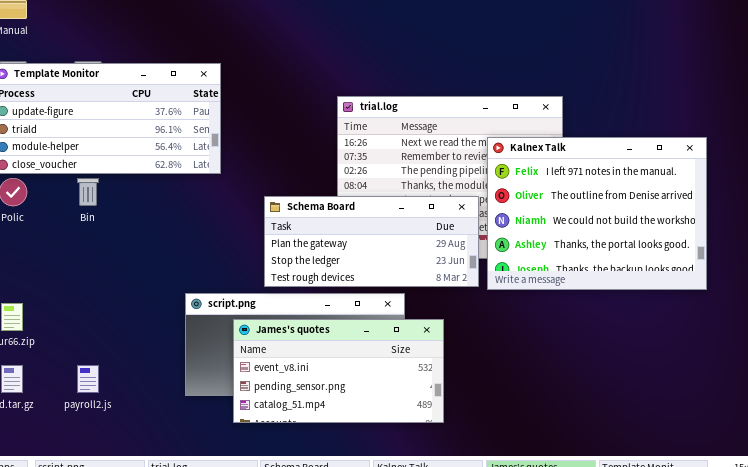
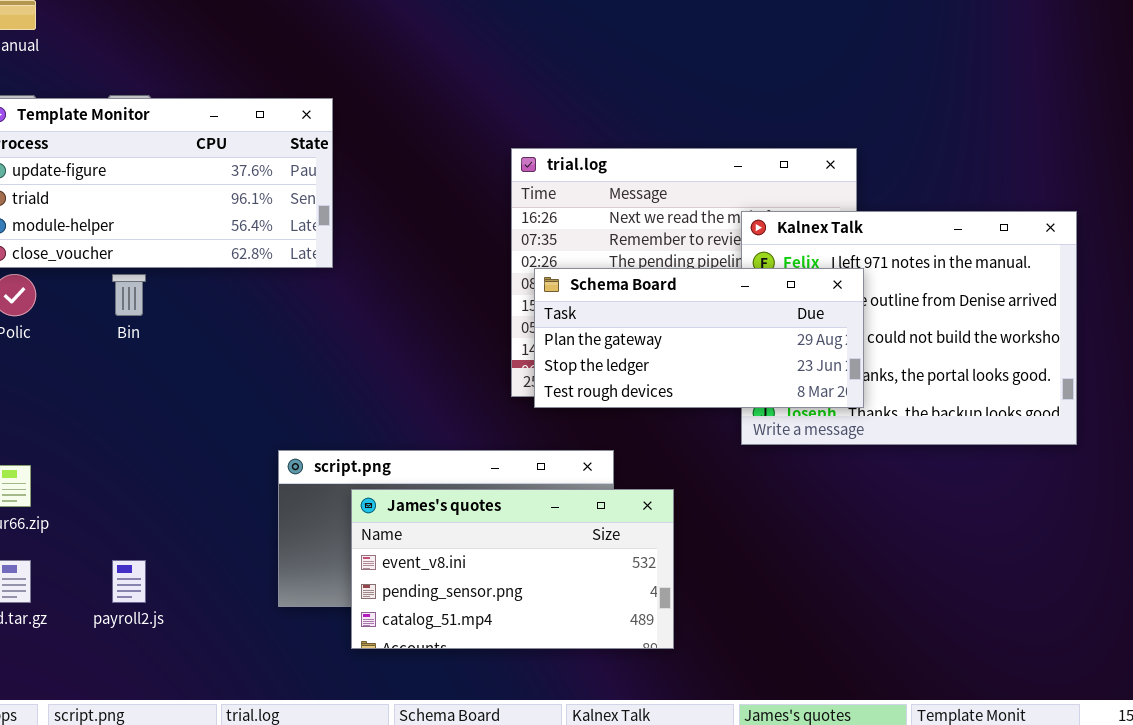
Schema Board: [264,196,479,287] -> [534,268,864,408], moved

